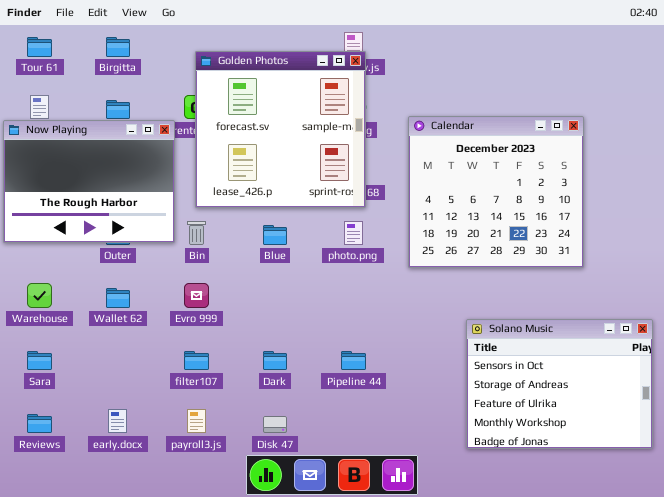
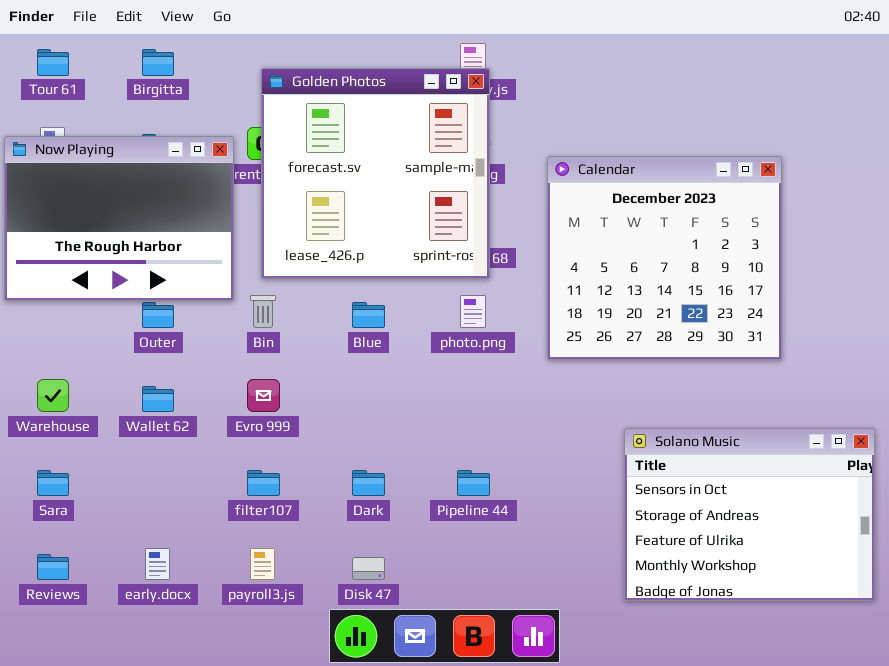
Now Playing: [3,120,175,243] -> [4,136,234,301], moved

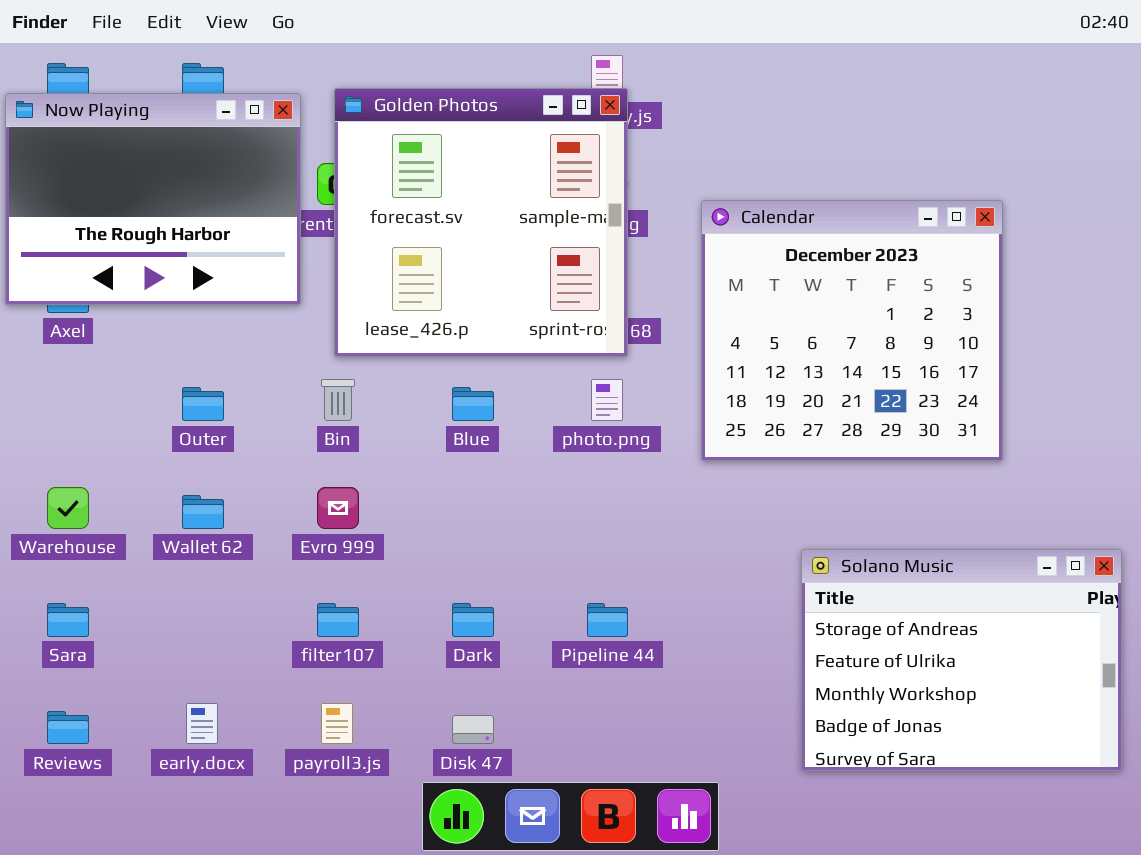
Now Playing: [4,136,234,301] -> [5,93,301,305], moved
Solano Music: [624,428,875,601] -> [801,549,1122,771], scrolled down 1 row

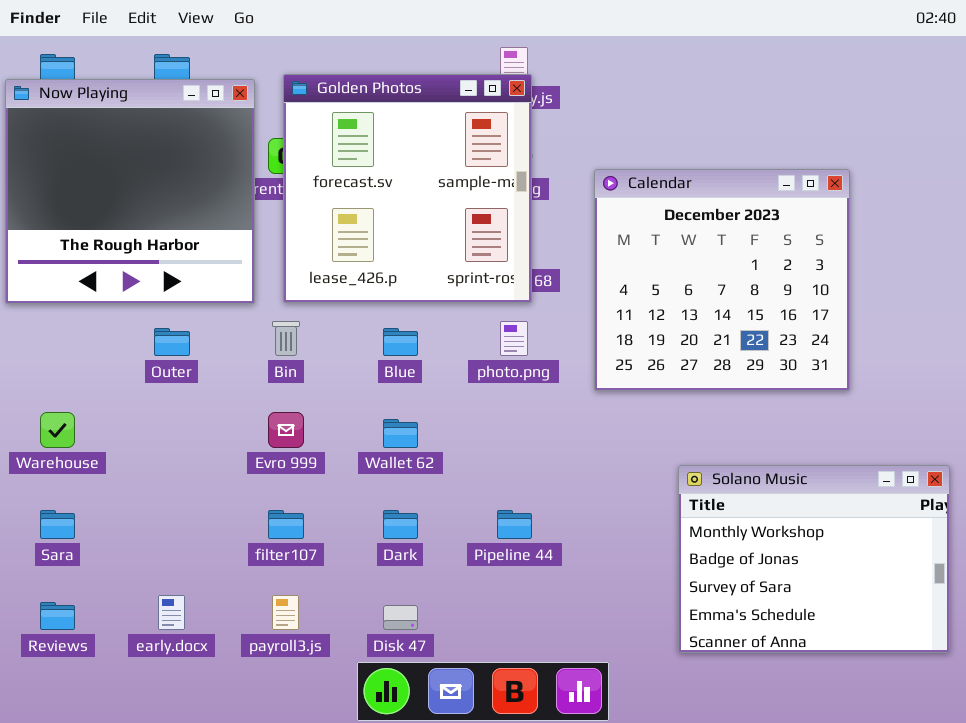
Now Playing: [5,93,301,305] -> [5,79,255,304], resized
Wallet 62: [182,495,224,529] -> [383,419,418,448], moved
Solano Music: [801,549,1122,771] -> [678,465,950,653], scrolled down 2 rows

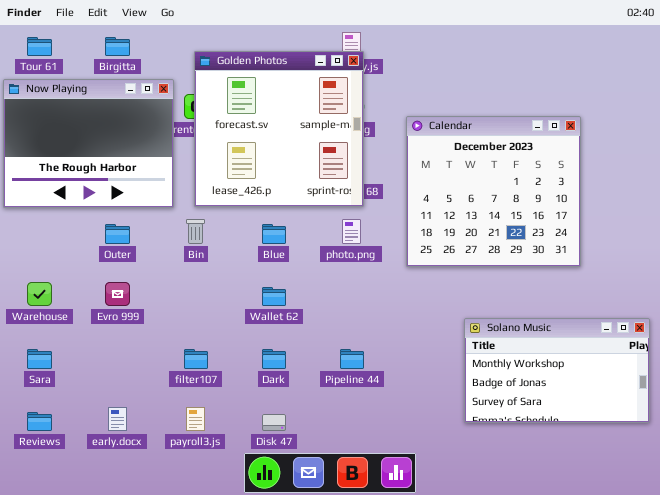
Now Playing: [5,79,255,304] -> [3,79,174,208], resized
Evro 999: [268,412,304,448] -> [105,282,130,306], moved
Solano Music: [678,465,950,653] -> [464,318,650,423], resized

